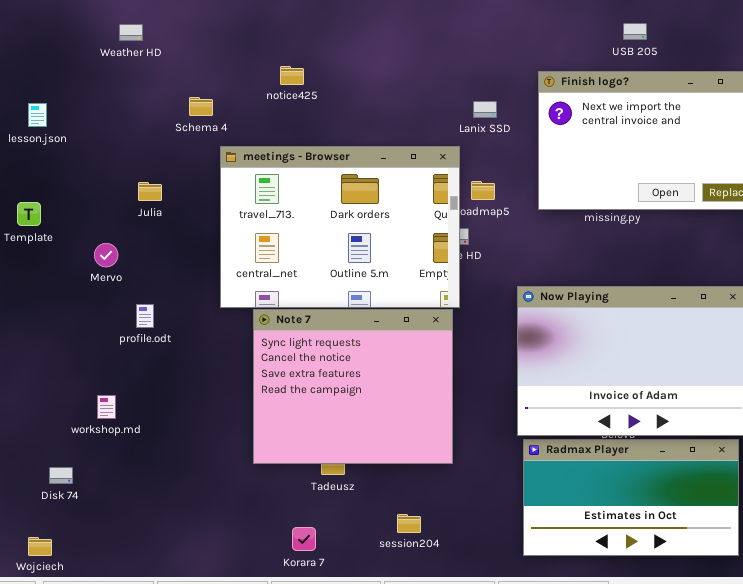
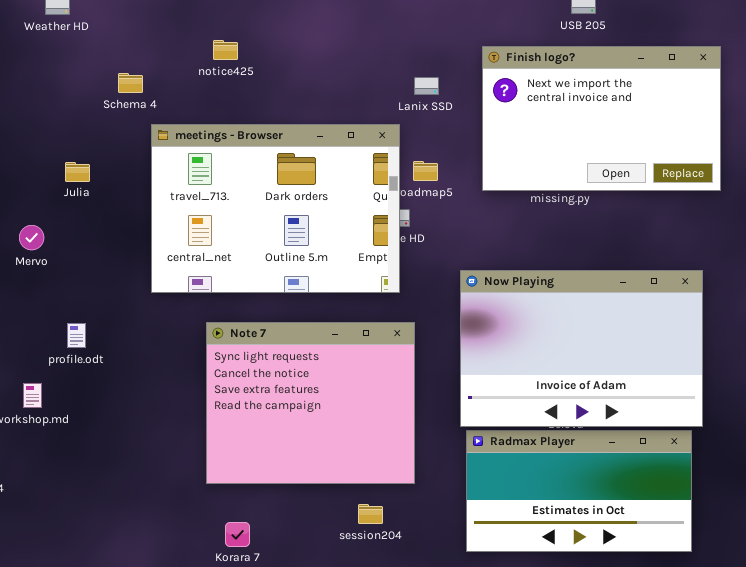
profile.odt: [136,304,154,328] -> [67,323,86,348], moved
Note 7: [253,309,453,464] -> [206,322,415,484], moved
session204: [397,514,421,533] -> [358,504,383,524], moved

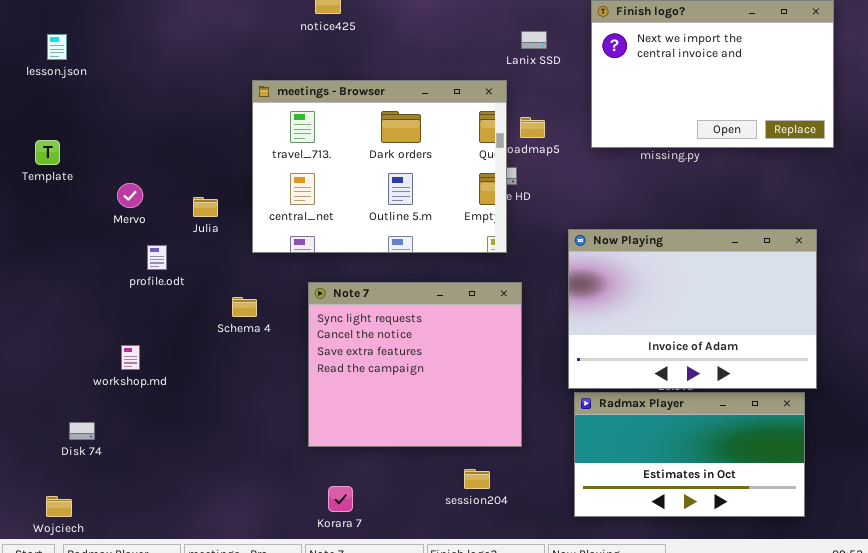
Schema 4: [118,73,143,93] -> [232,297,257,317], moved
Julia: [65,162,90,182] -> [193,197,218,217], moved
profile.odt: [67,323,86,348] -> [147,245,167,270], moved

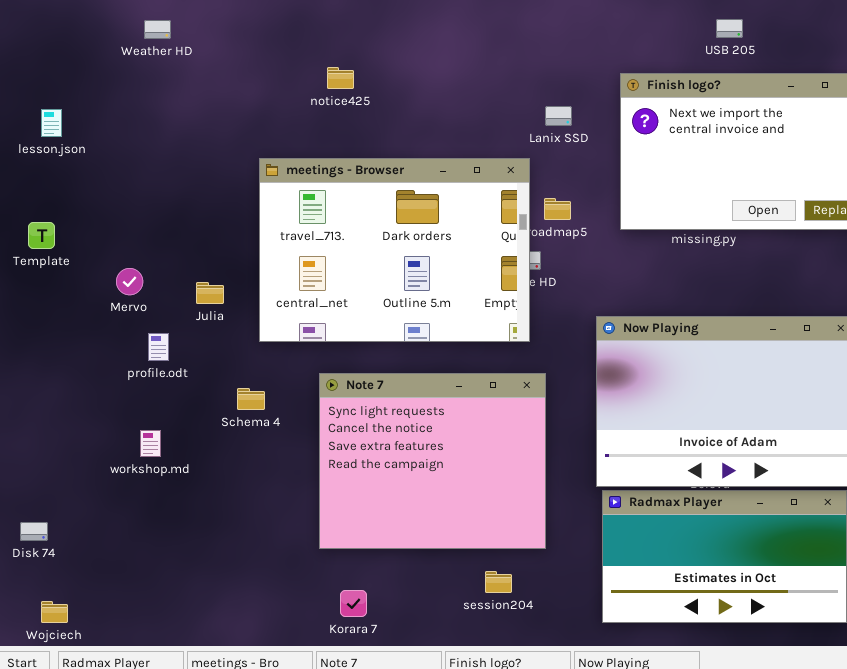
workshop.md: [121,345,140,370] -> [140,430,161,457], moved
Disk 74: [69,422,95,440] -> [20,522,48,541], moved

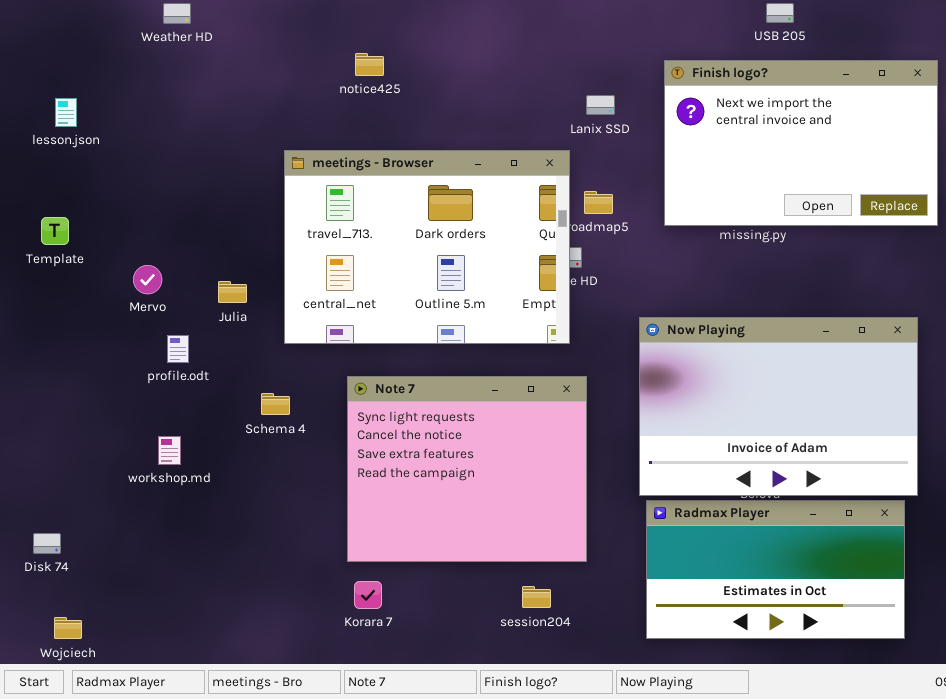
Korara 7: [340,590,367,617] -> [354,581,382,609], moved

